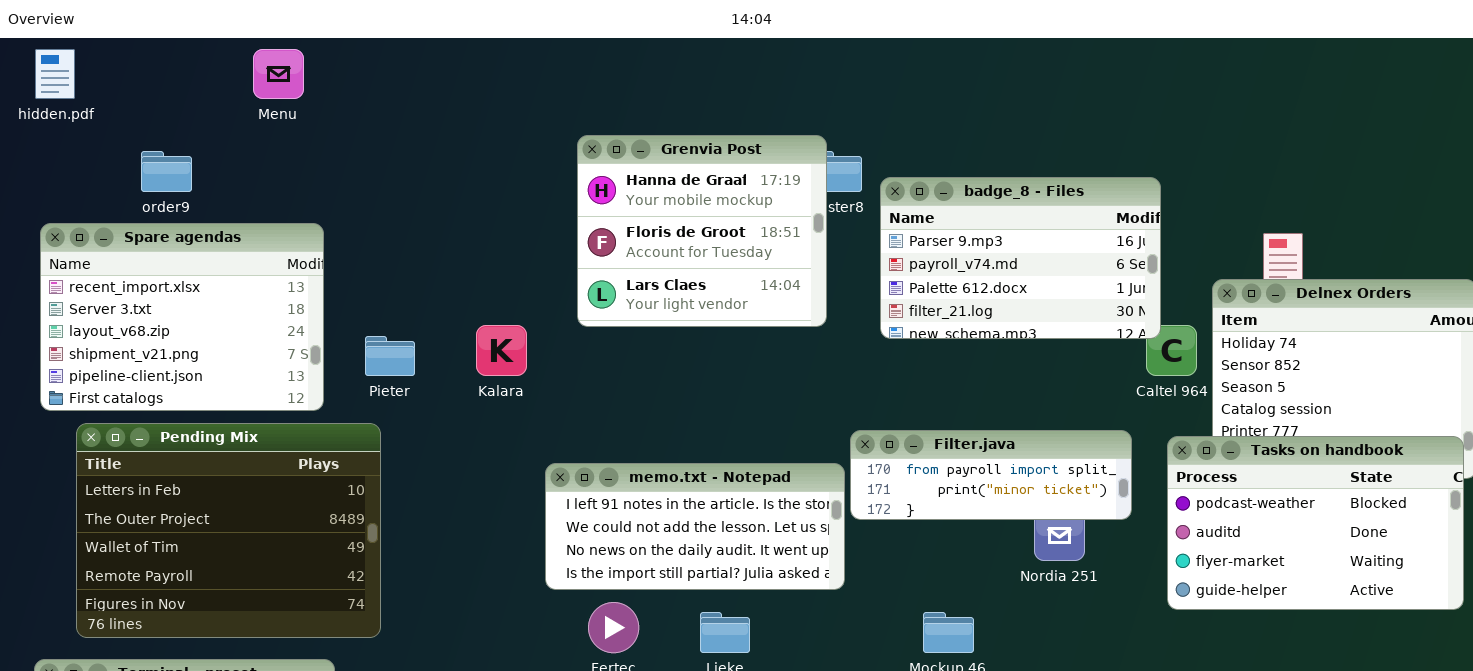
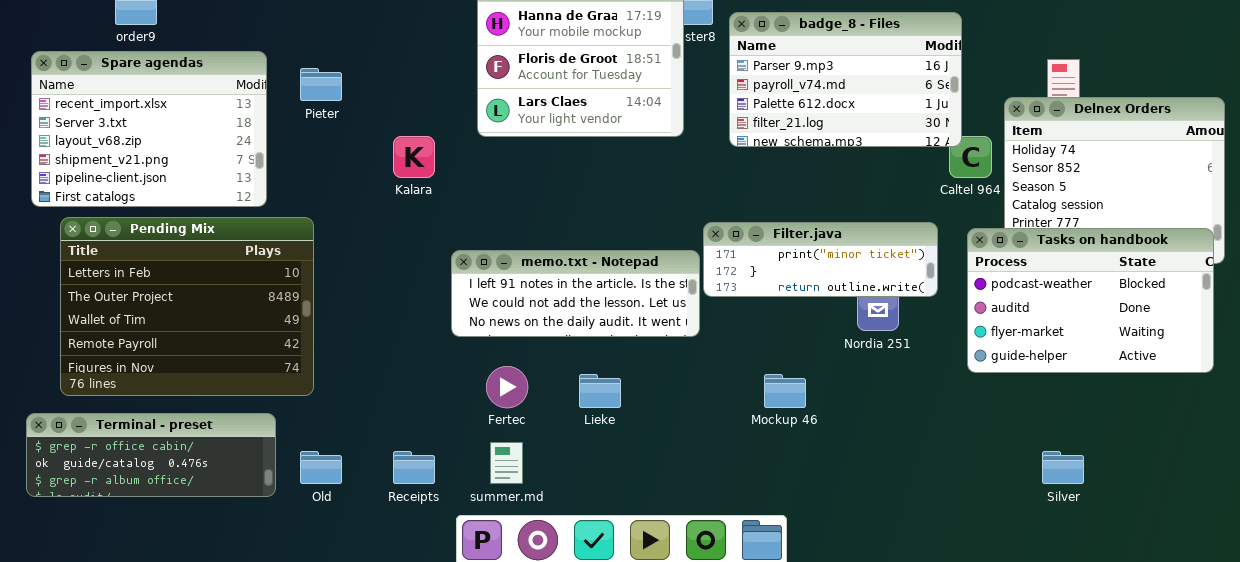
Pieter: [365,336,415,376] -> [300,68,342,101], moved
Filter.java: [850,430,1132,520] -> [703,222,938,297], scrolled down 1 row
memo.txt - Notepad: [545,463,845,590] -> [451,250,700,337], resized

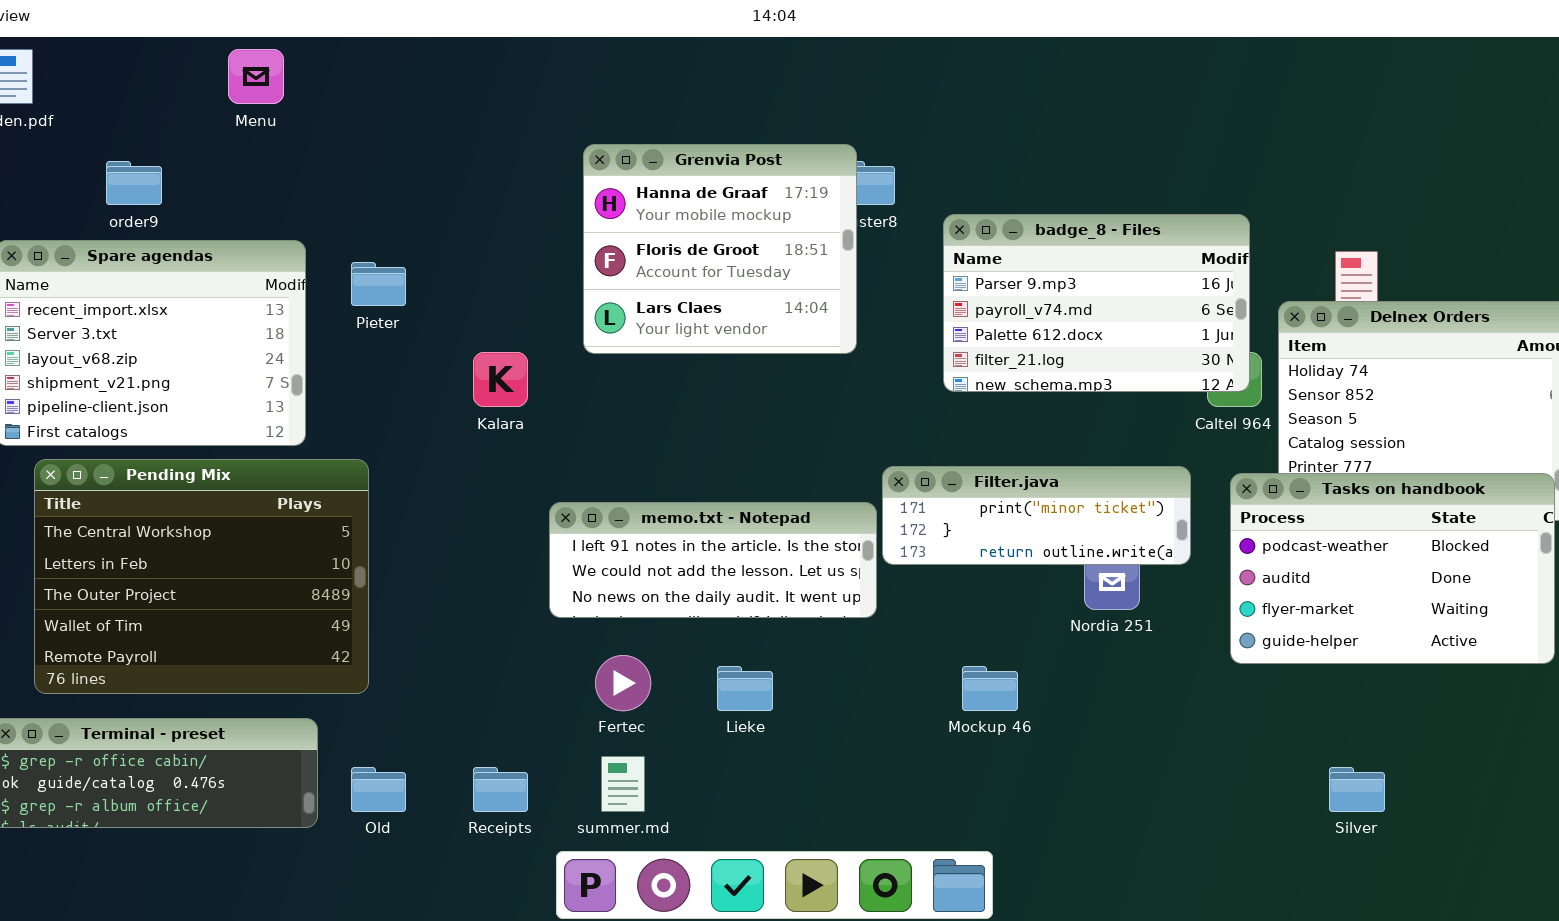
badge_8 - Files: [729,12,962,147] -> [943,214,1250,392], moved
Pending Mix: [60,217,314,396] -> [34,459,369,694], scrolled up 1 row

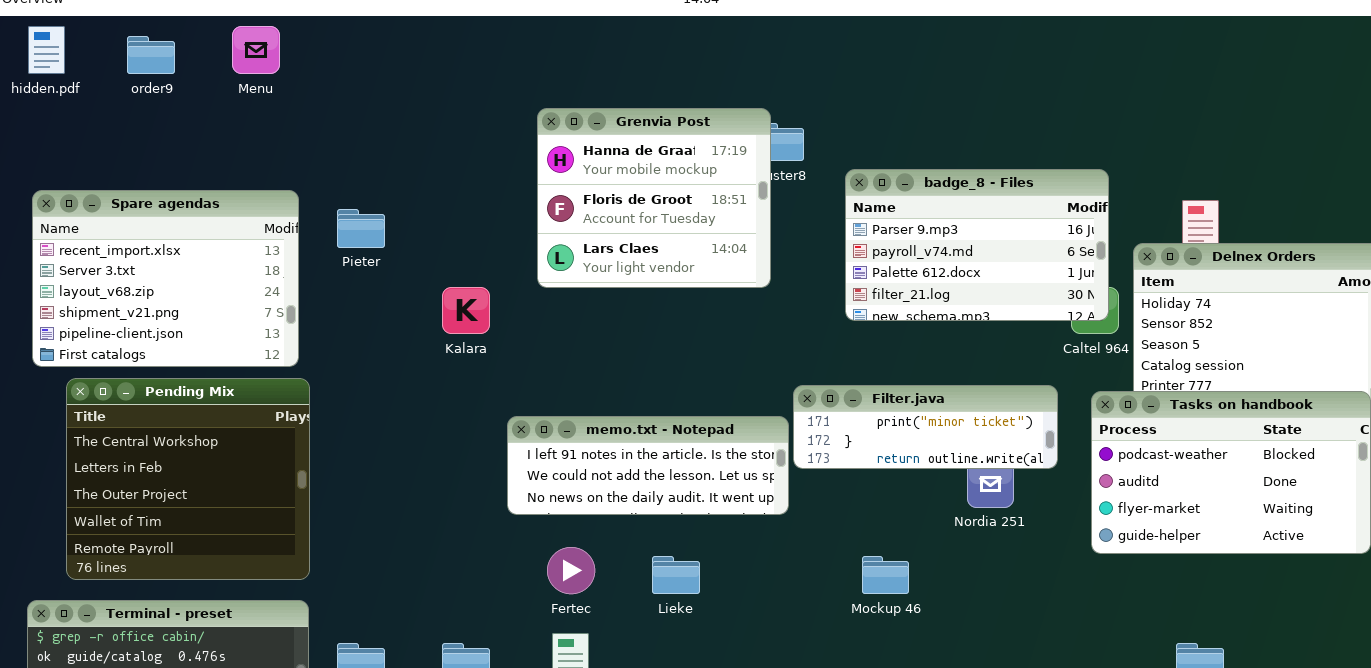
order9: [106,161,162,205] -> [127,36,175,74], moved
Pending Mix: [34,459,369,694] -> [66,378,310,580], resized

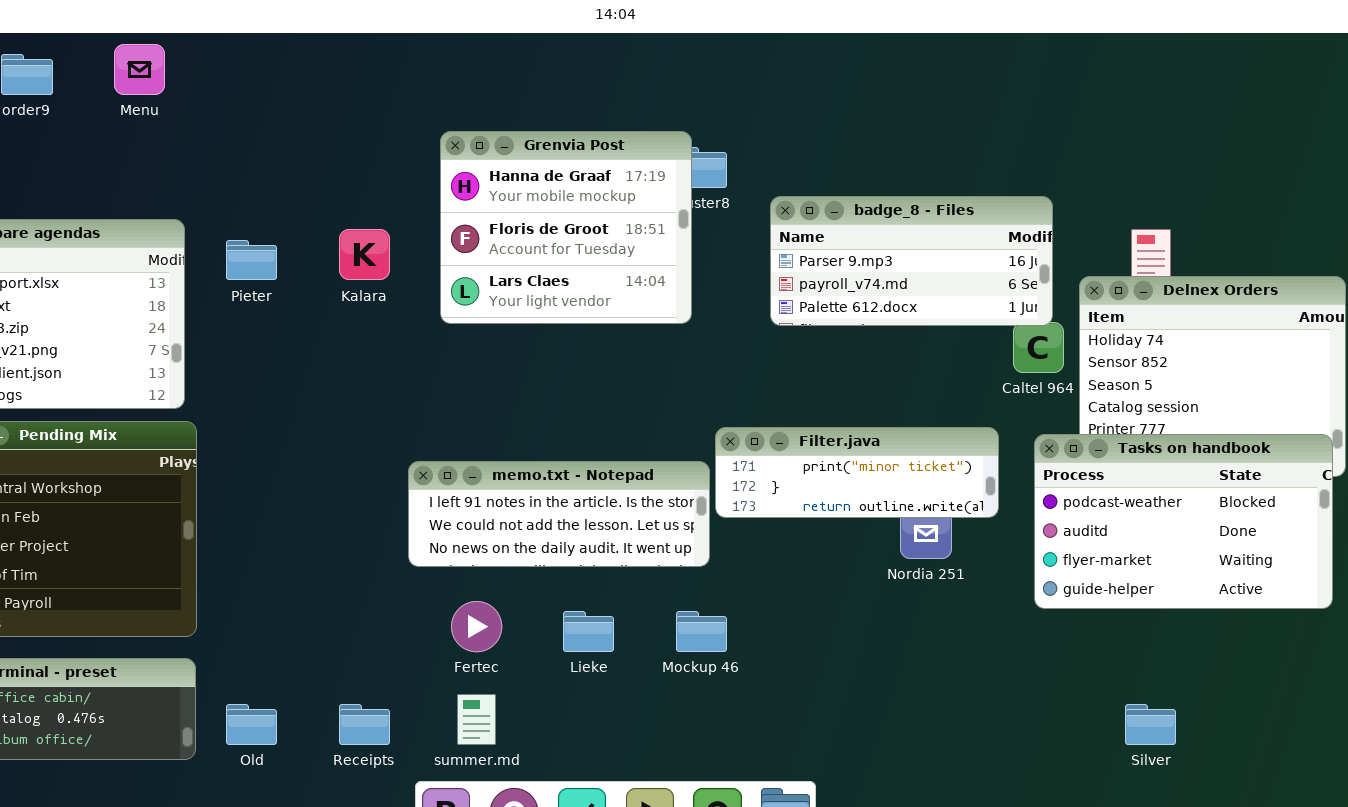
badge_8 - Files: [845,169,1109,321] -> [770,196,1053,326], resized
Kalara: [442,287,490,334] -> [339,229,390,280], moved
Mockup 46: [862,556,909,594] -> [676,611,727,652], moved

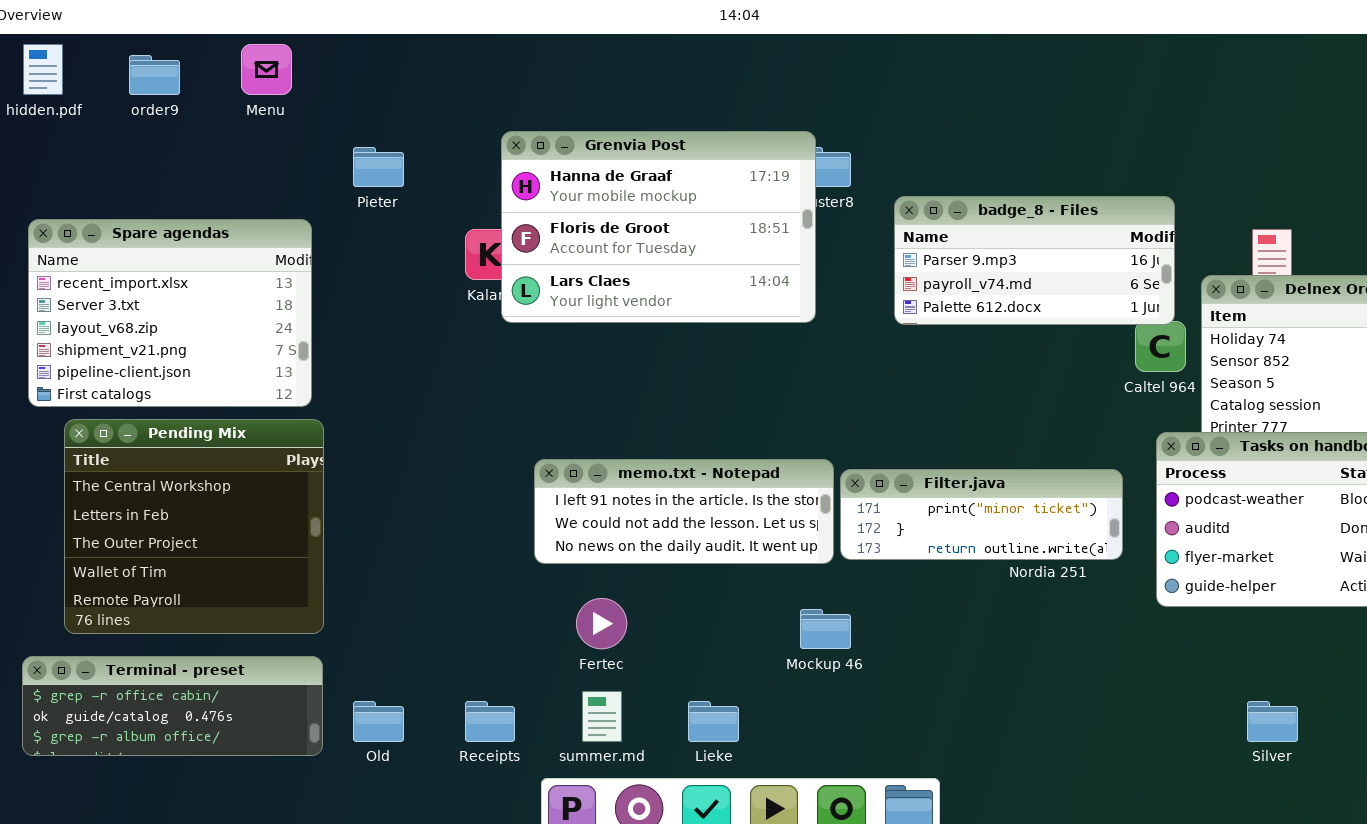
Grenvia Post: [440,131,692,324] -> [501,131,816,323], resized
Pieter: [226,240,277,280] -> [353,147,404,187], moved
Filter.java: [715,427,999,518] -> [840,469,1123,560], moved
Lieke: [563,611,614,652] -> [688,701,739,742], moved

